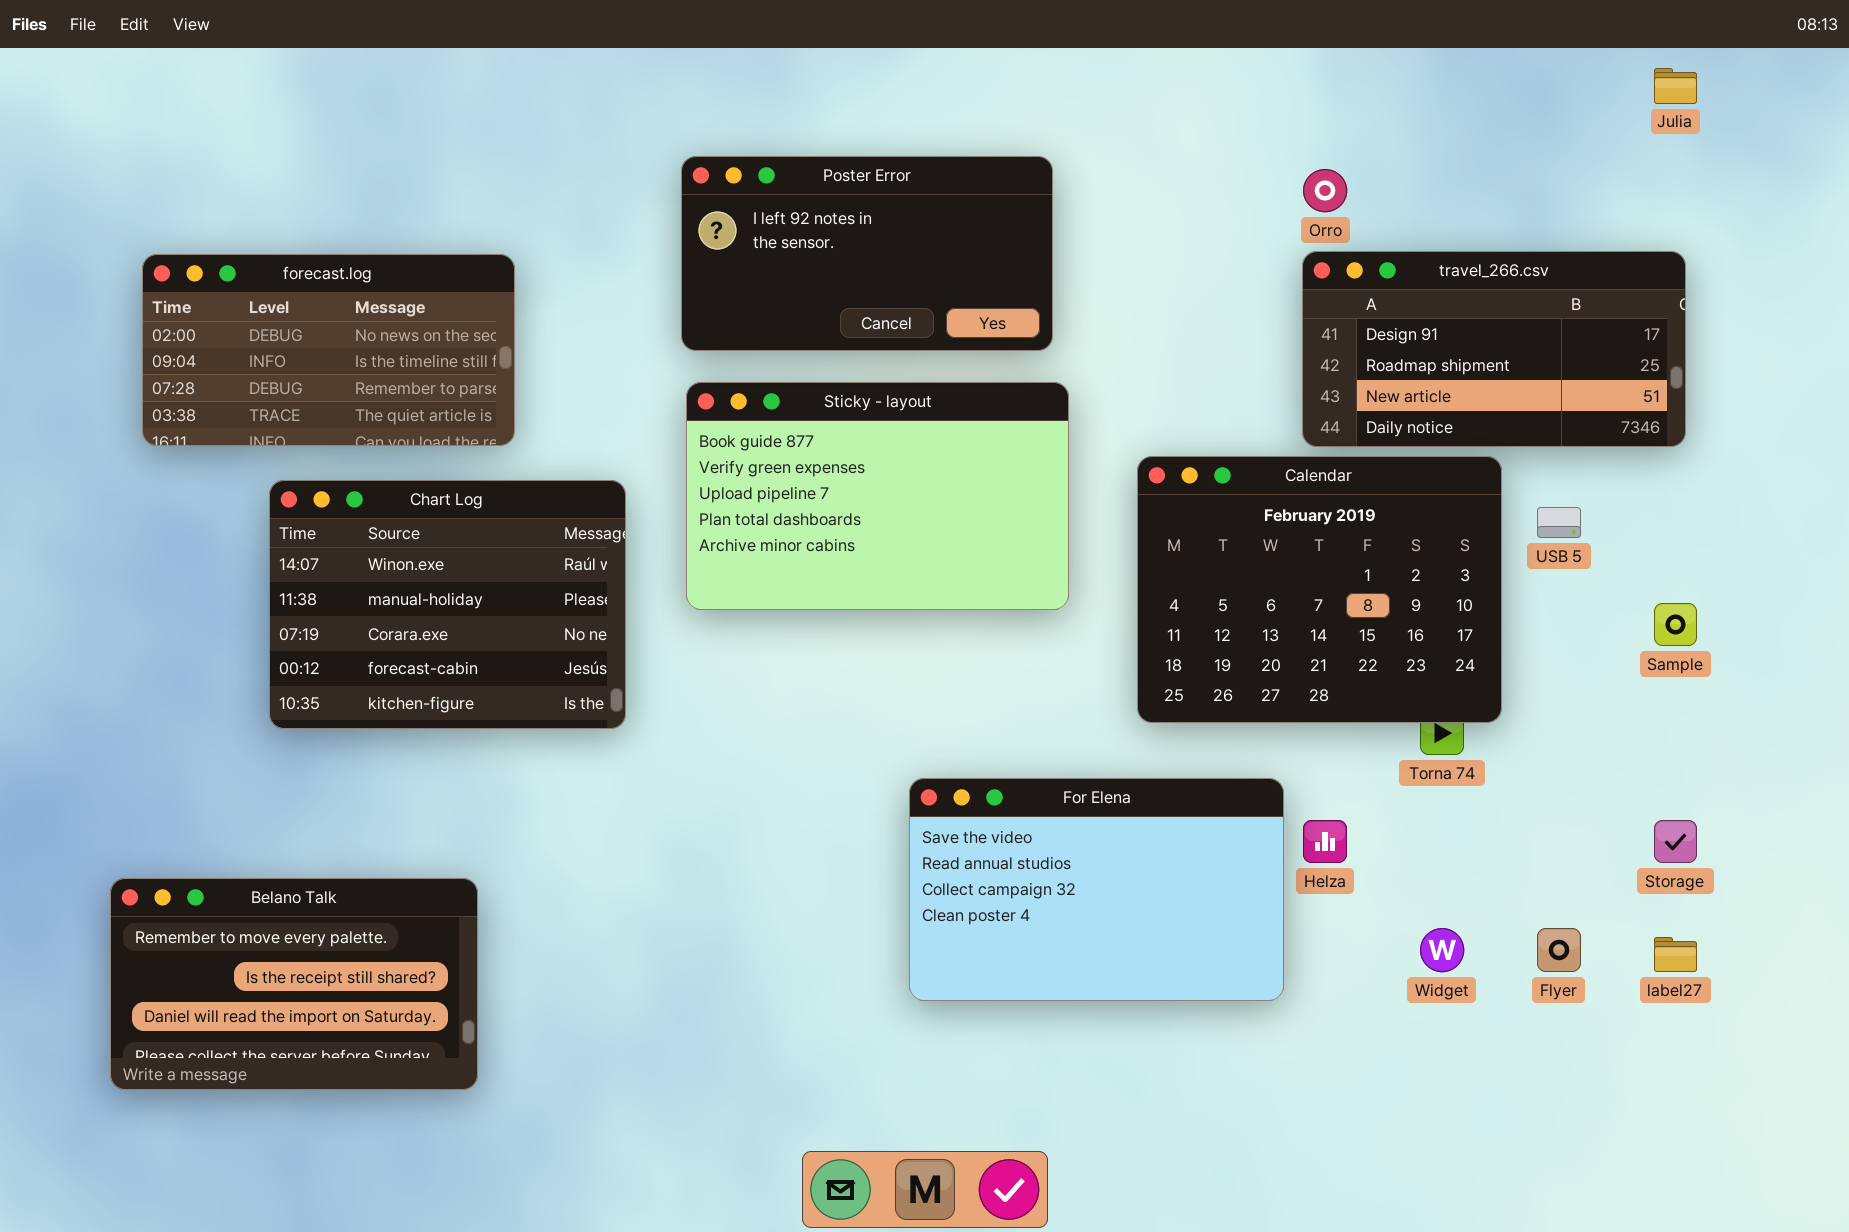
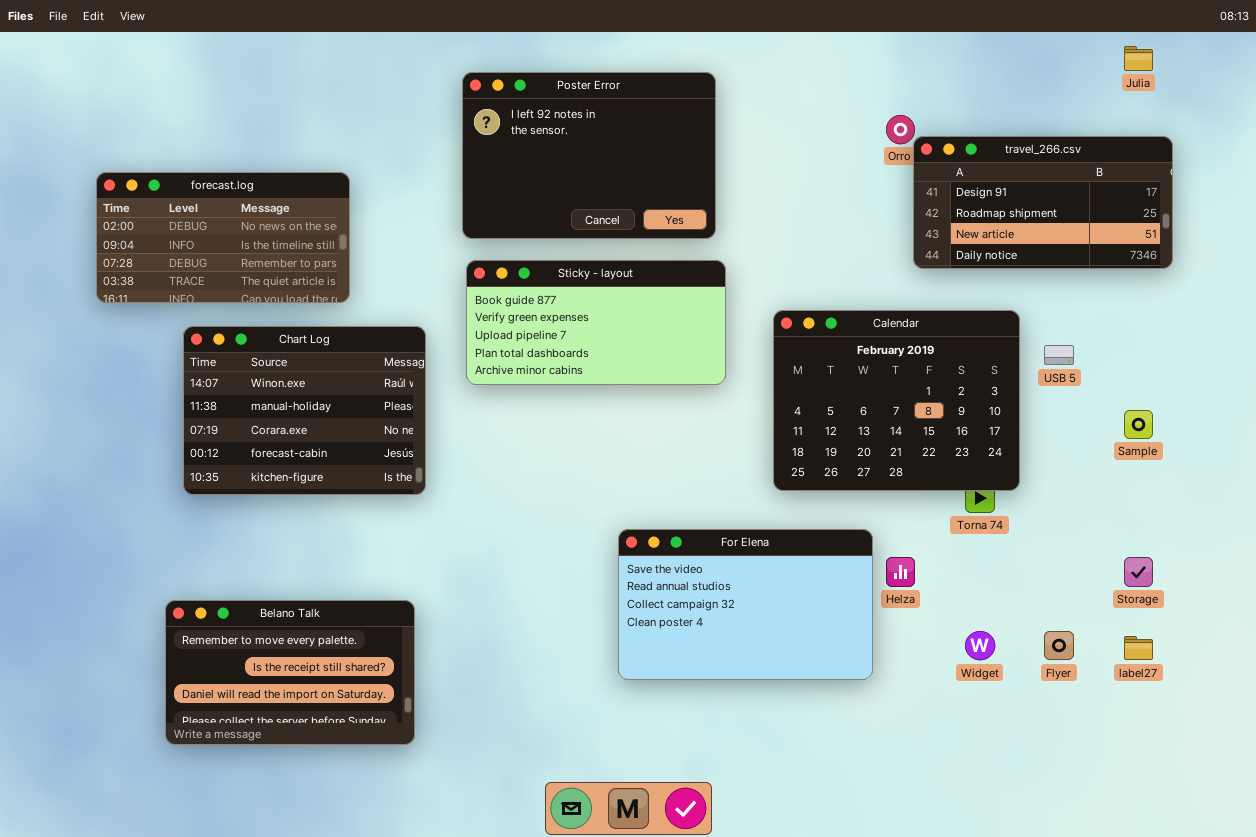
Poster Error: [681,156,1053,351] -> [462,72,716,239], resized
travel_266.csv: [1302,251,1686,447] -> [913,136,1173,269], moved
Sticky - layout: [686,382,1069,610] -> [466,260,726,385], resized
Belano Talk: [110,878,478,1090] -> [165,600,415,745], moved

